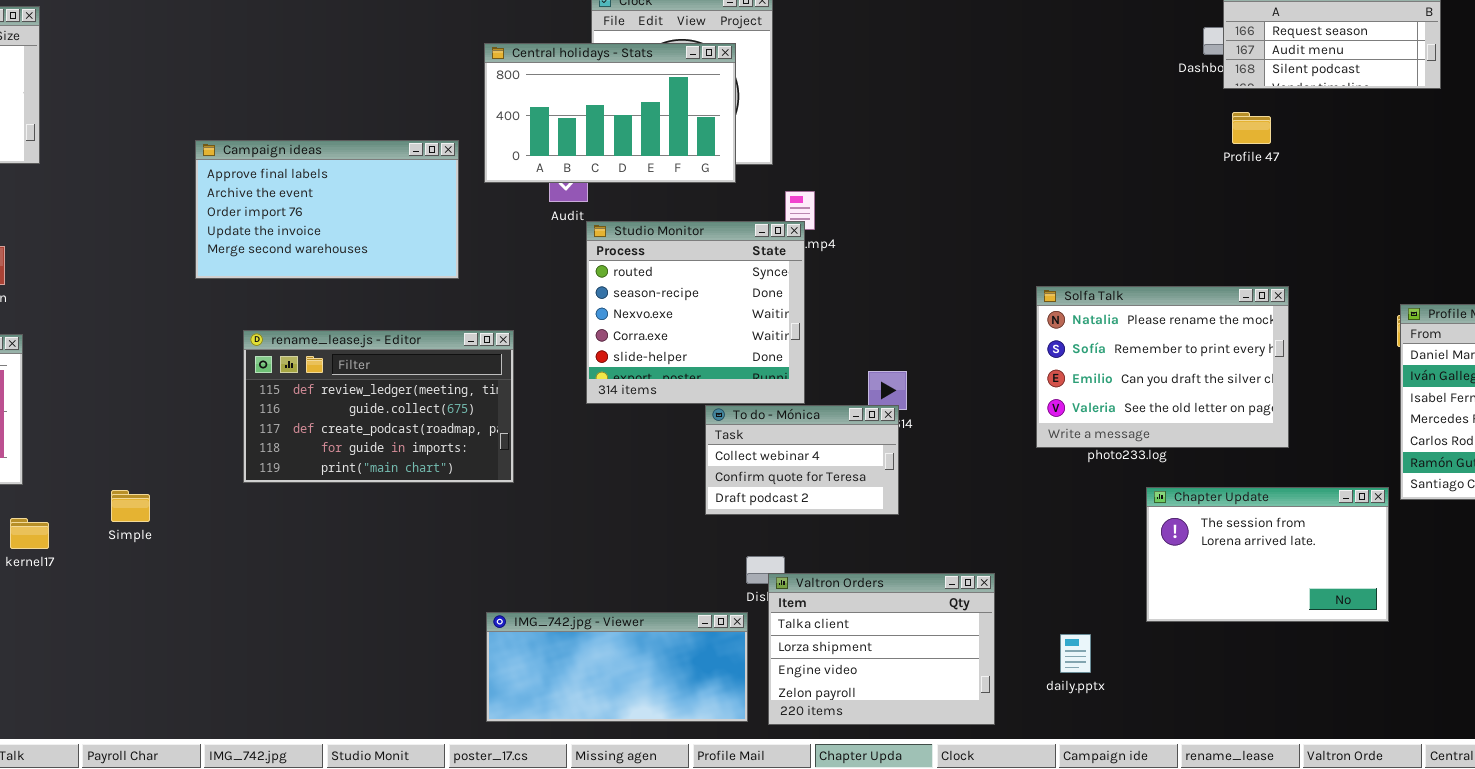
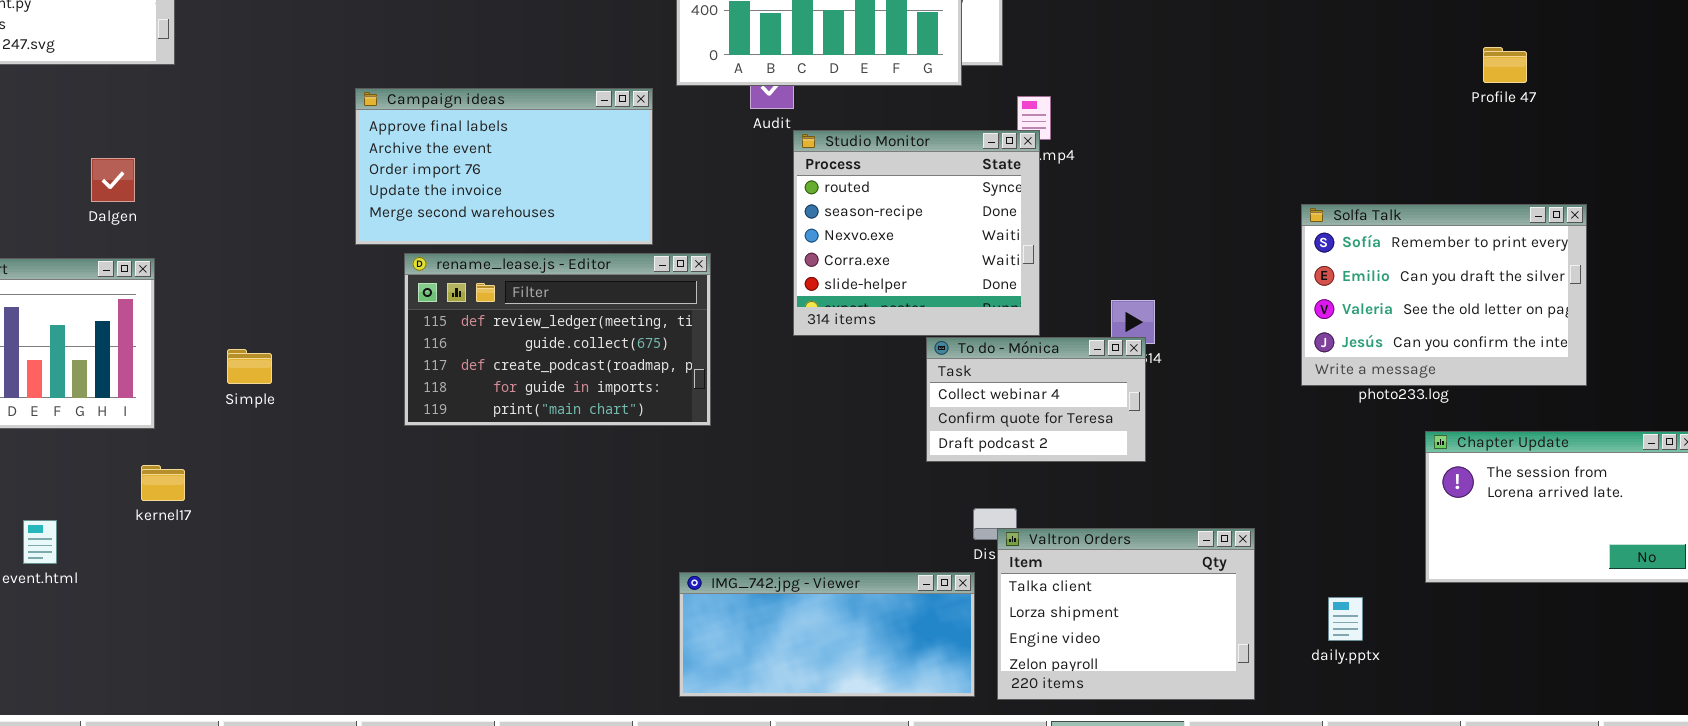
Profile 47: [1232,112,1271,144] -> [1483,47,1527,83], moved
Campaign ideas: [195,140,459,279] -> [355,88,653,245], moved
Solfa Talk: [1036,286,1289,448] -> [1301,204,1587,386], scrolled down 1 row
Simple: [111,490,150,522] -> [227,349,272,384], moved

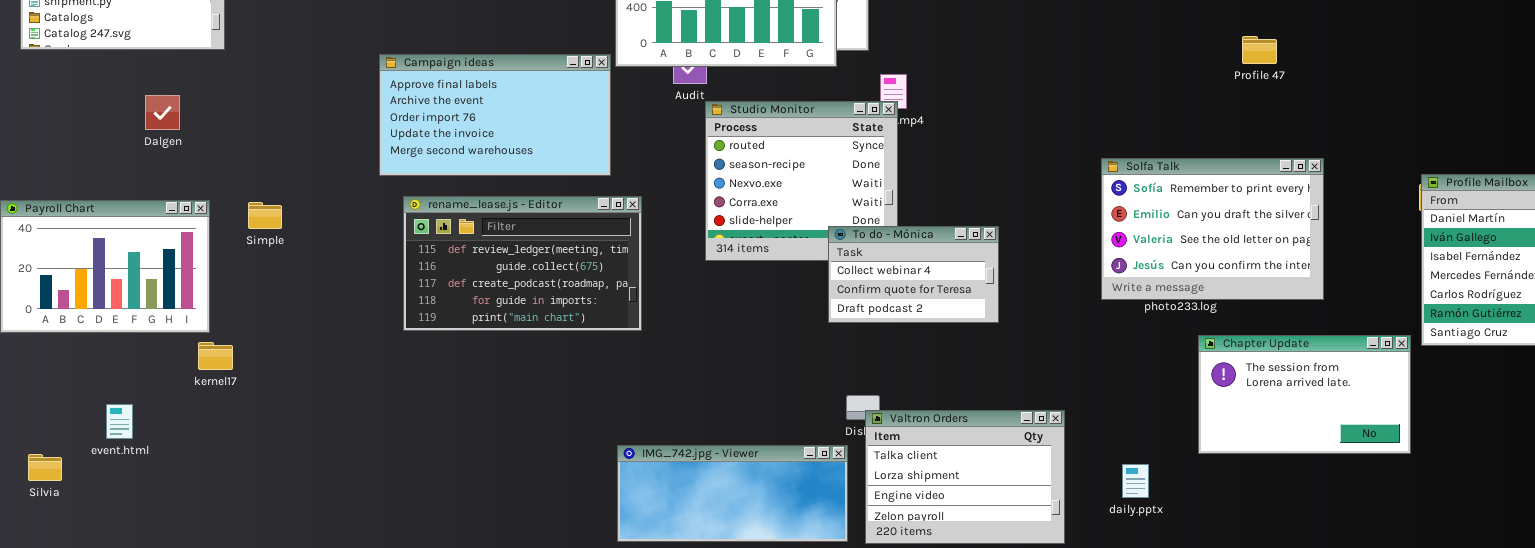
Campaign ideas: [355,88,653,245] -> [379,54,611,176], moved
Dalgen: [91,158,135,202] -> [145,95,180,130], moved
To do - Mónica: [926,337,1146,462] -> [828,226,999,323], moved
Simple: [227,349,272,384] -> [248,202,282,229], moved
kernel17: [141,465,185,501] -> [198,342,233,370], moved

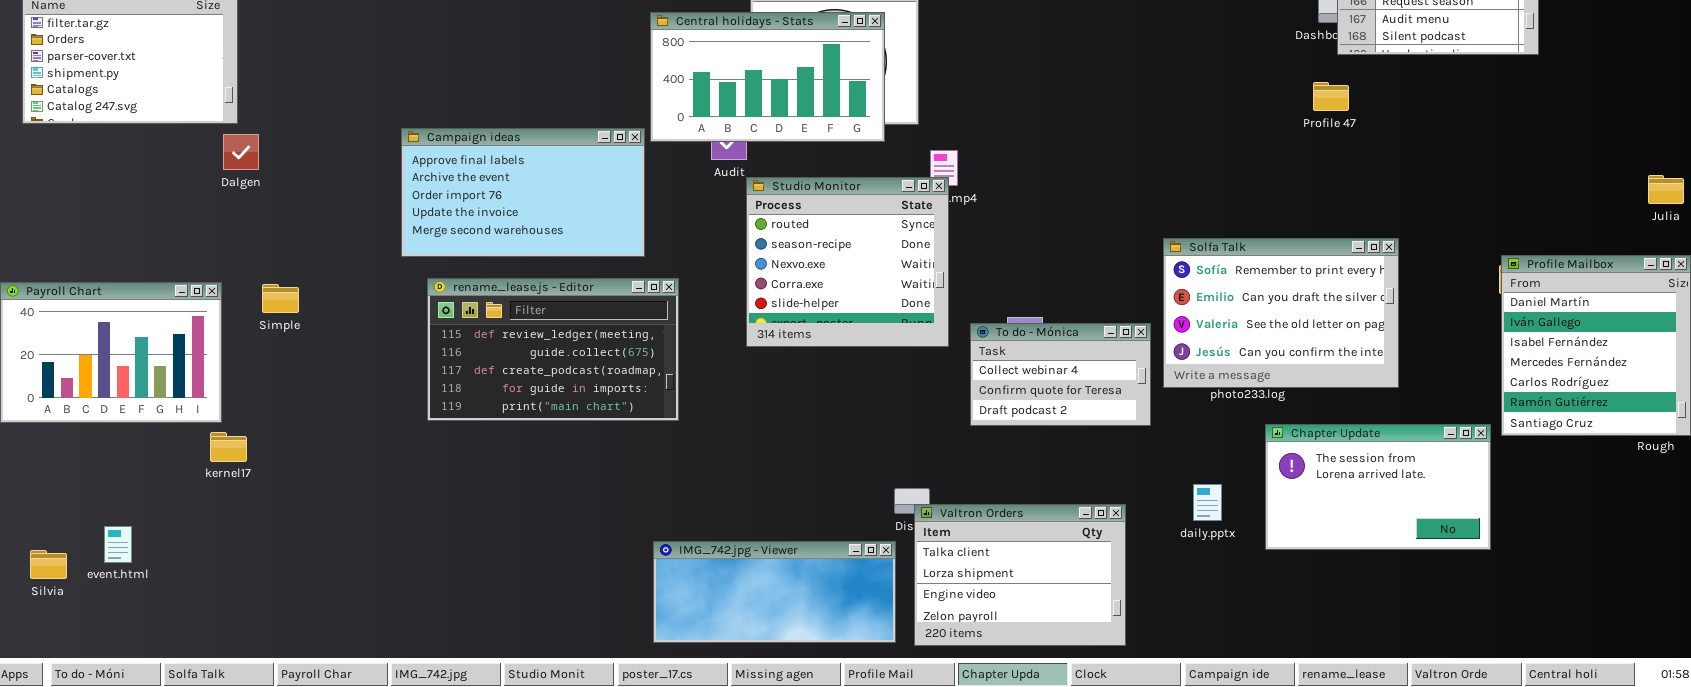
Profile 47: [1242,36,1277,64] -> [1313,82,1349,111], moved
Dalgen: [145,95,180,130] -> [223,134,259,170], moved
To do - Mónica: [828,226,999,323] -> [970,323,1151,426], moved
event.html: [106,404,133,439] -> [104,526,132,563], moved
daily.pptx: [1122,464,1149,498] -> [1193,484,1222,521], moved

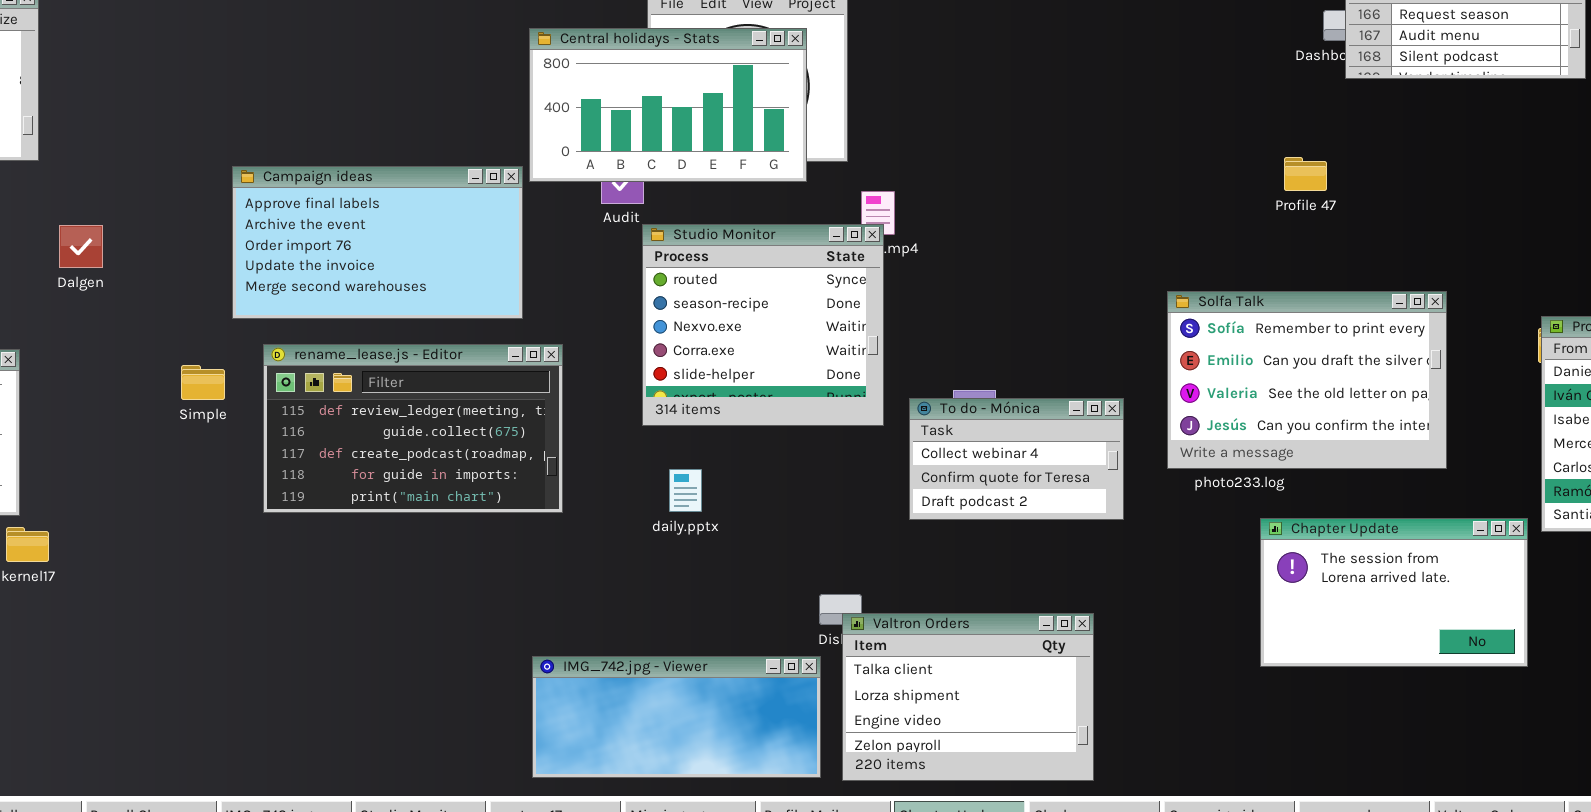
Profile 47: [1313,82,1349,111] -> [1284,157,1327,191], moved
Dalgen: [223,134,259,170] -> [59,225,103,268], moved
Solfa Talk: [1163,238,1399,388] -> [1167,291,1447,469], moved
Simple: [262,284,299,313] -> [181,365,225,400], moved
daily.pptx: [1193,484,1222,521] -> [669,469,702,512], moved

